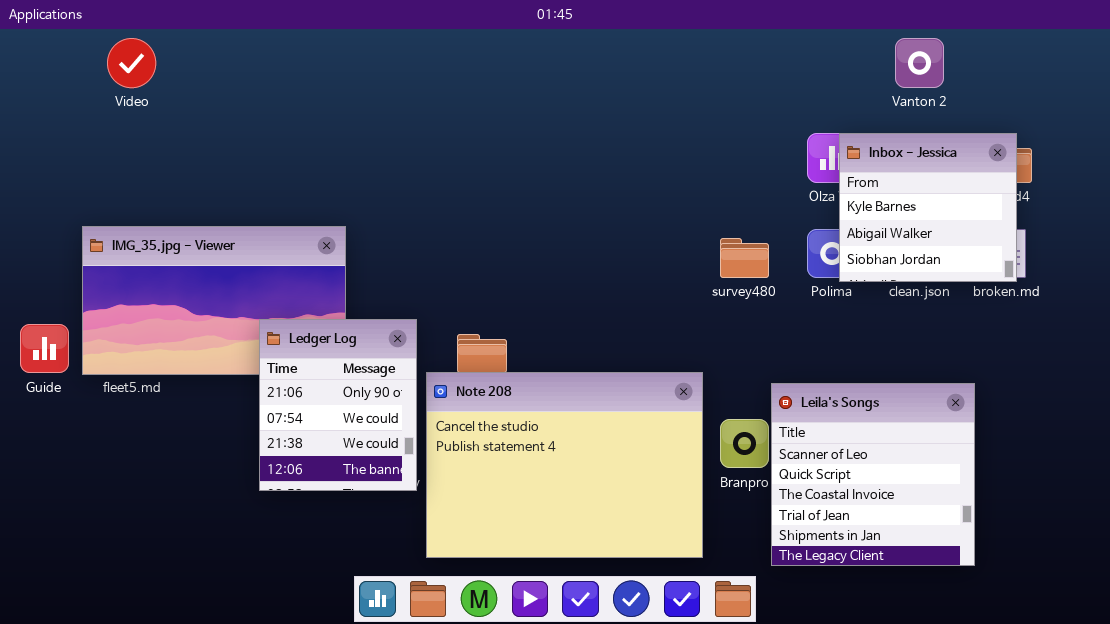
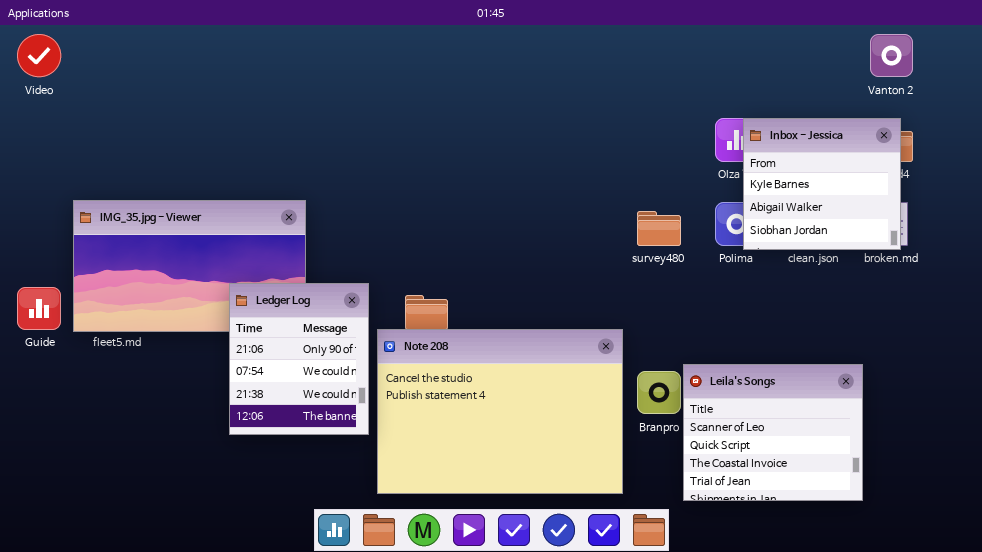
Video: [107,38,156,88] -> [17,34,61,77], moved
Vanton 2: [895,38,944,88] -> [870,34,913,77], moved
Leila's Songs: [771,383,975,566] -> [683,364,863,501], resized

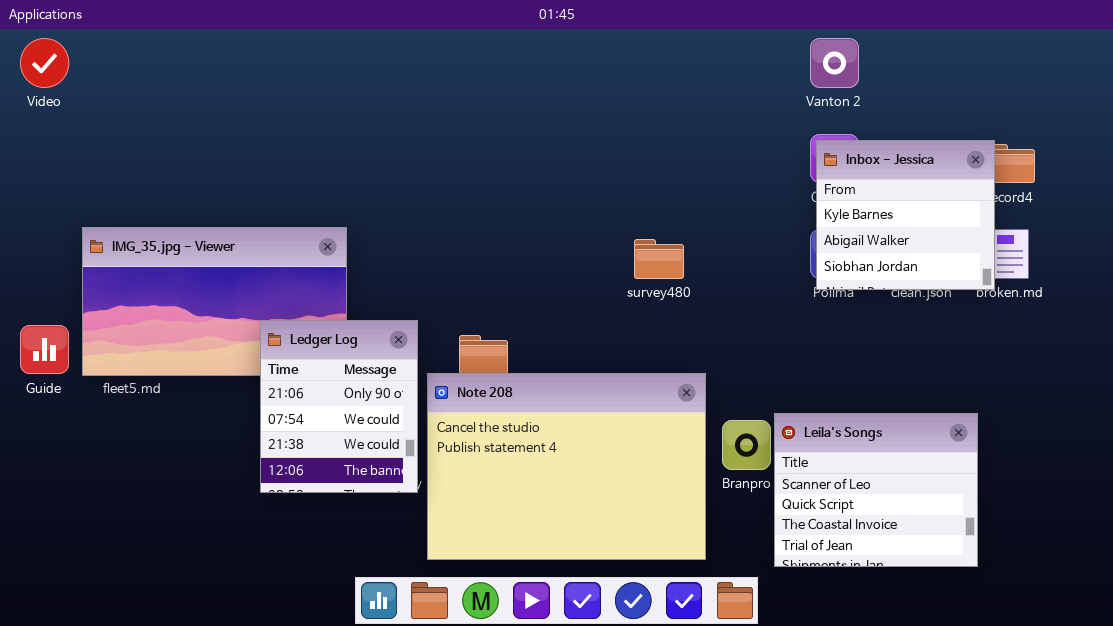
Vanton 2: [870,34,913,77] -> [810,38,859,88], moved
Inbox - Jessica: [743,118,901,250] -> [816,140,995,290], moved
survey480: [637,211,681,246] -> [634,239,684,279], moved

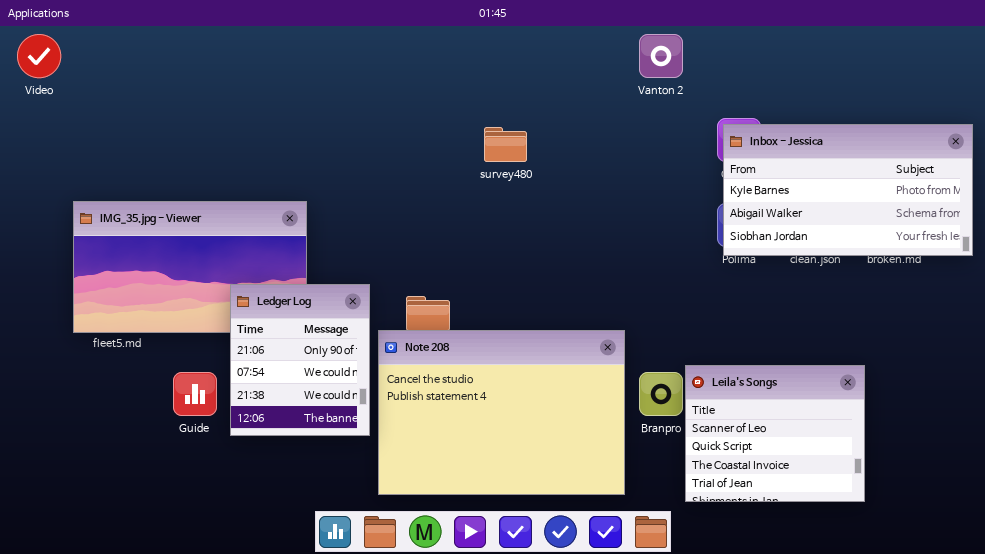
Vanton 2: [810,38,859,88] -> [639,34,683,78], moved
Inbox - Jessica: [816,140,995,290] -> [723,124,973,256], resized
survey480: [634,239,684,279] -> [484,127,527,162], moved
Guide: [20,325,69,374] -> [173,372,217,416], moved

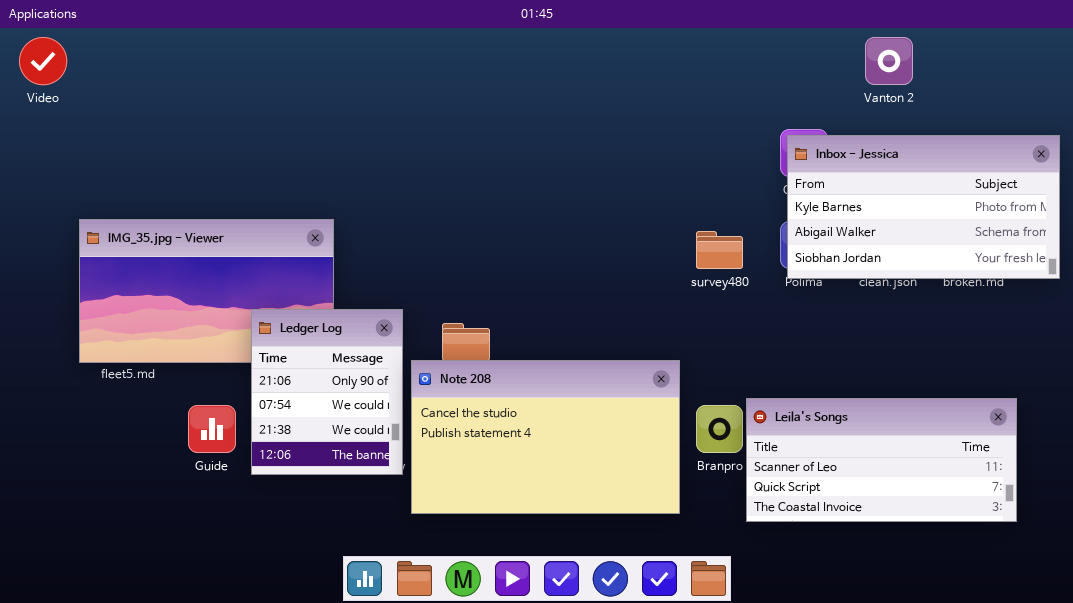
Vanton 2: [639,34,683,78] -> [865,37,913,85], moved
survey480: [484,127,527,162] -> [696,231,743,269], moved
Note 208: [378,330,625,495] -> [411,360,680,514], resized
Leila's Songs: [685,365,865,502] -> [746,398,1017,522], resized

